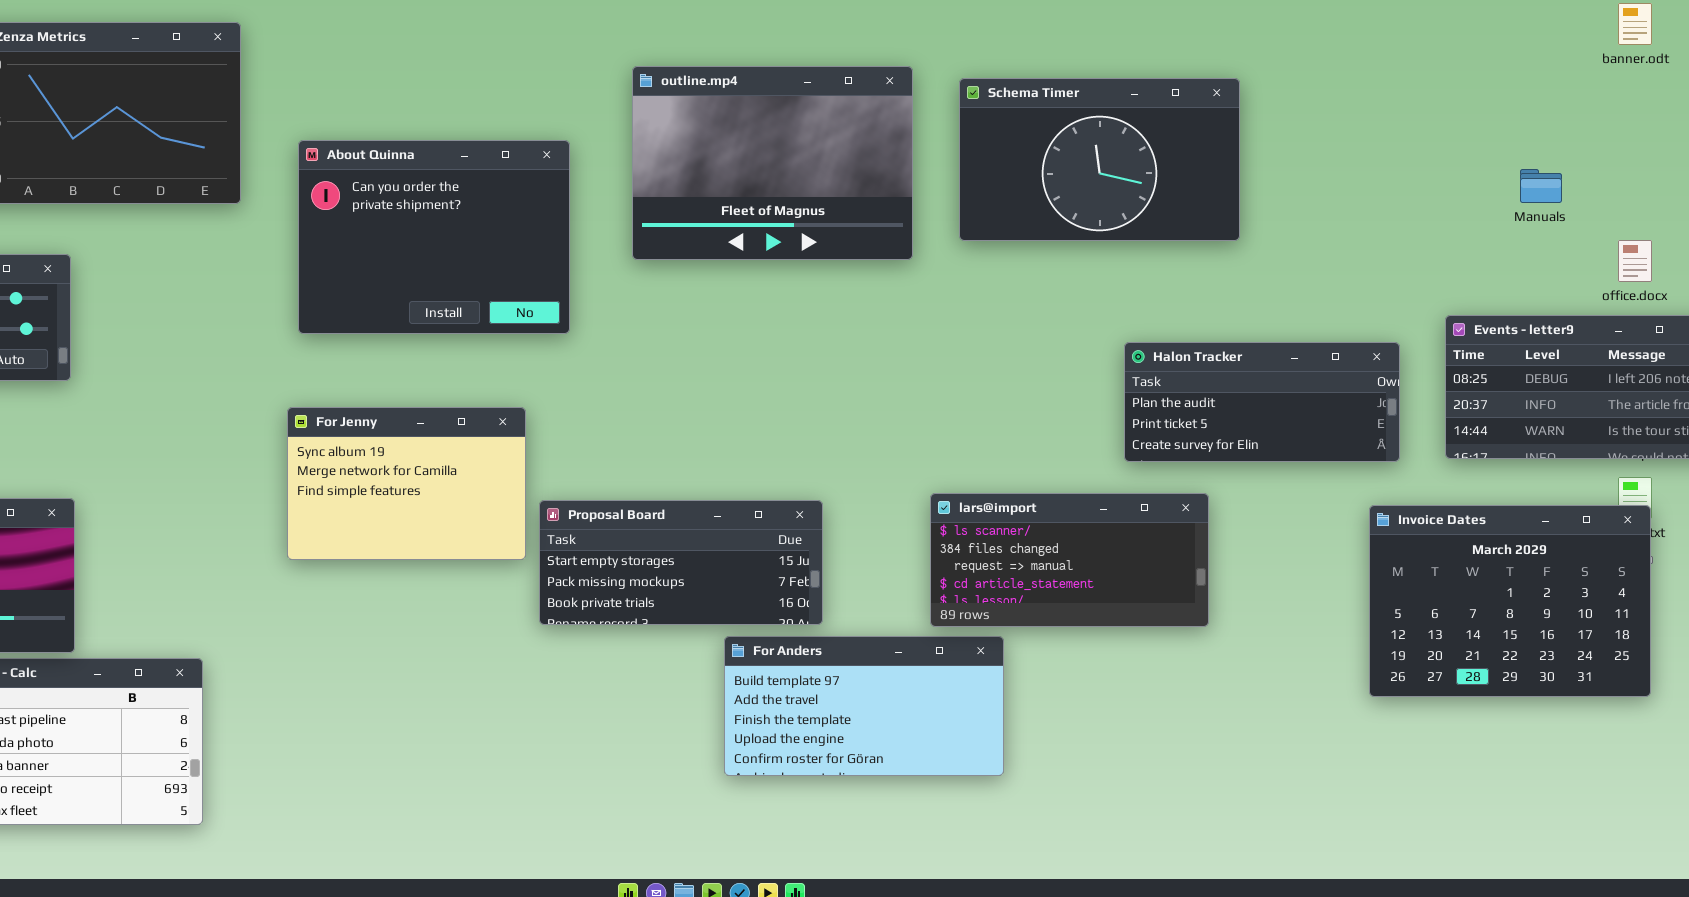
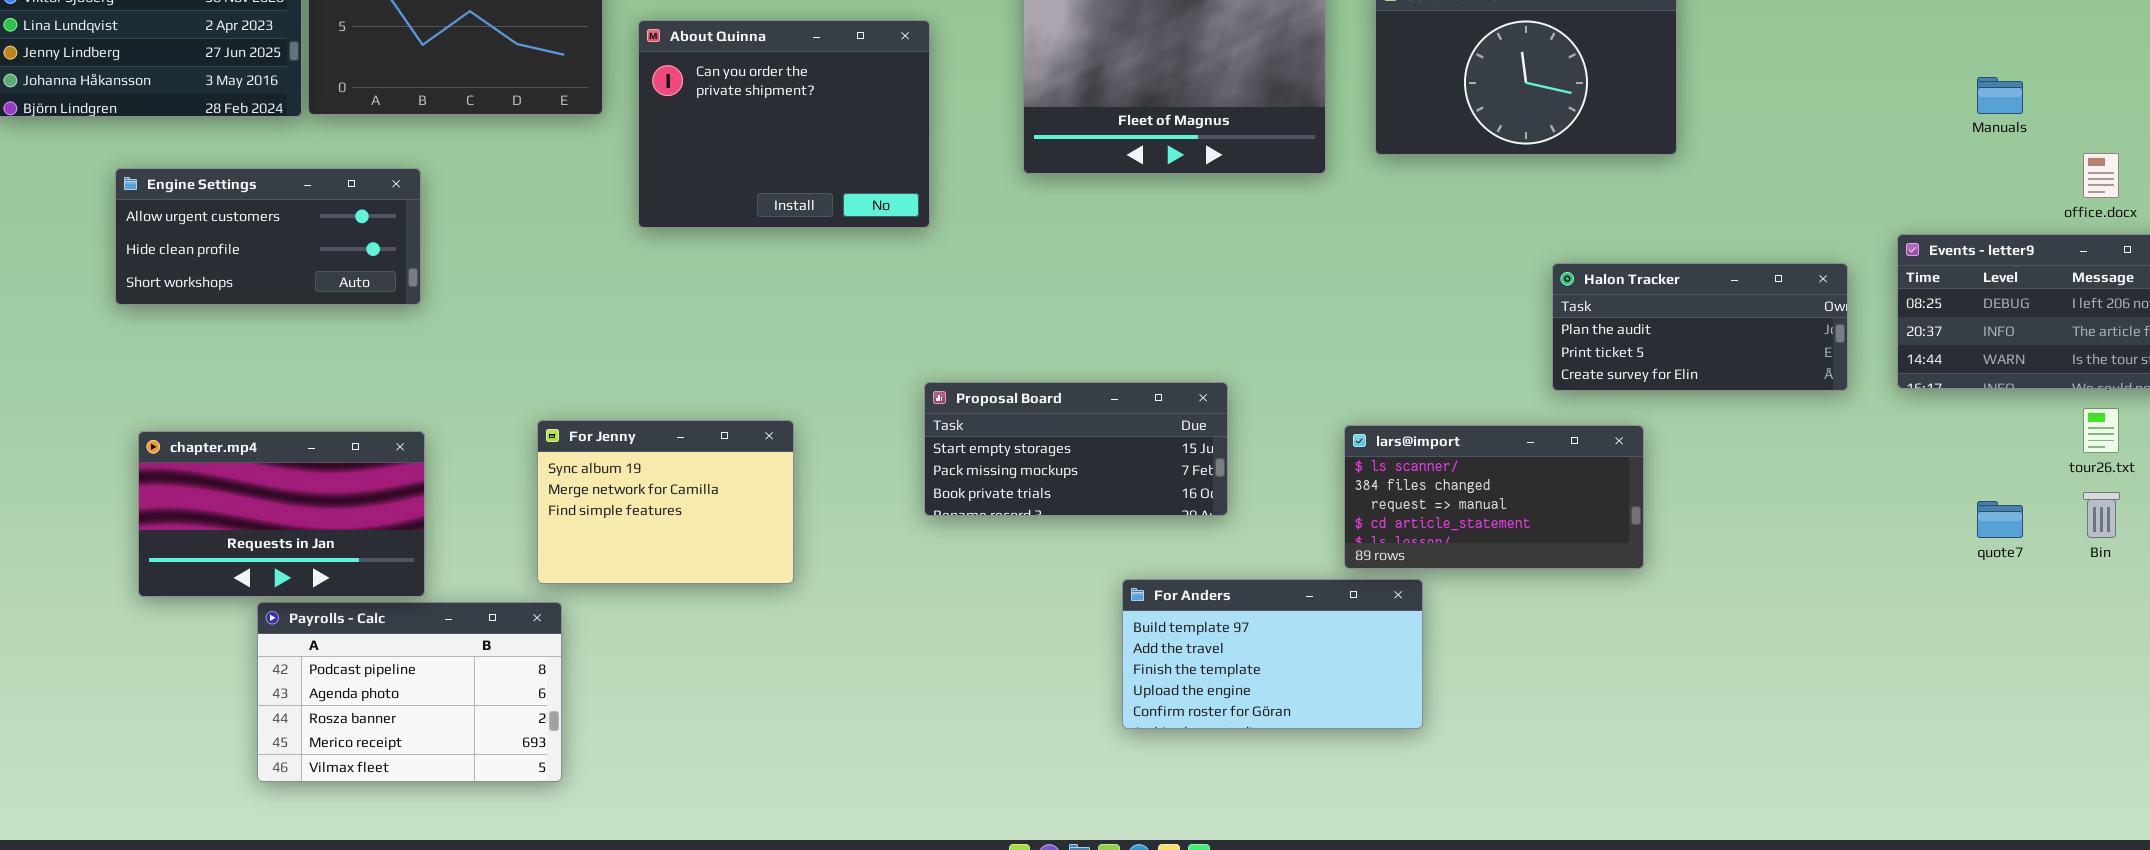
About Quinna: [298,140,570,334] -> [638,20,930,228], moved
For Jenny: [287,407,526,560] -> [537,420,794,584], moved
Proposal Board: [539,500,823,625] -> [924,382,1228,516], moved
Invoice Dates: [1369,505,1651,697] -> none, closed

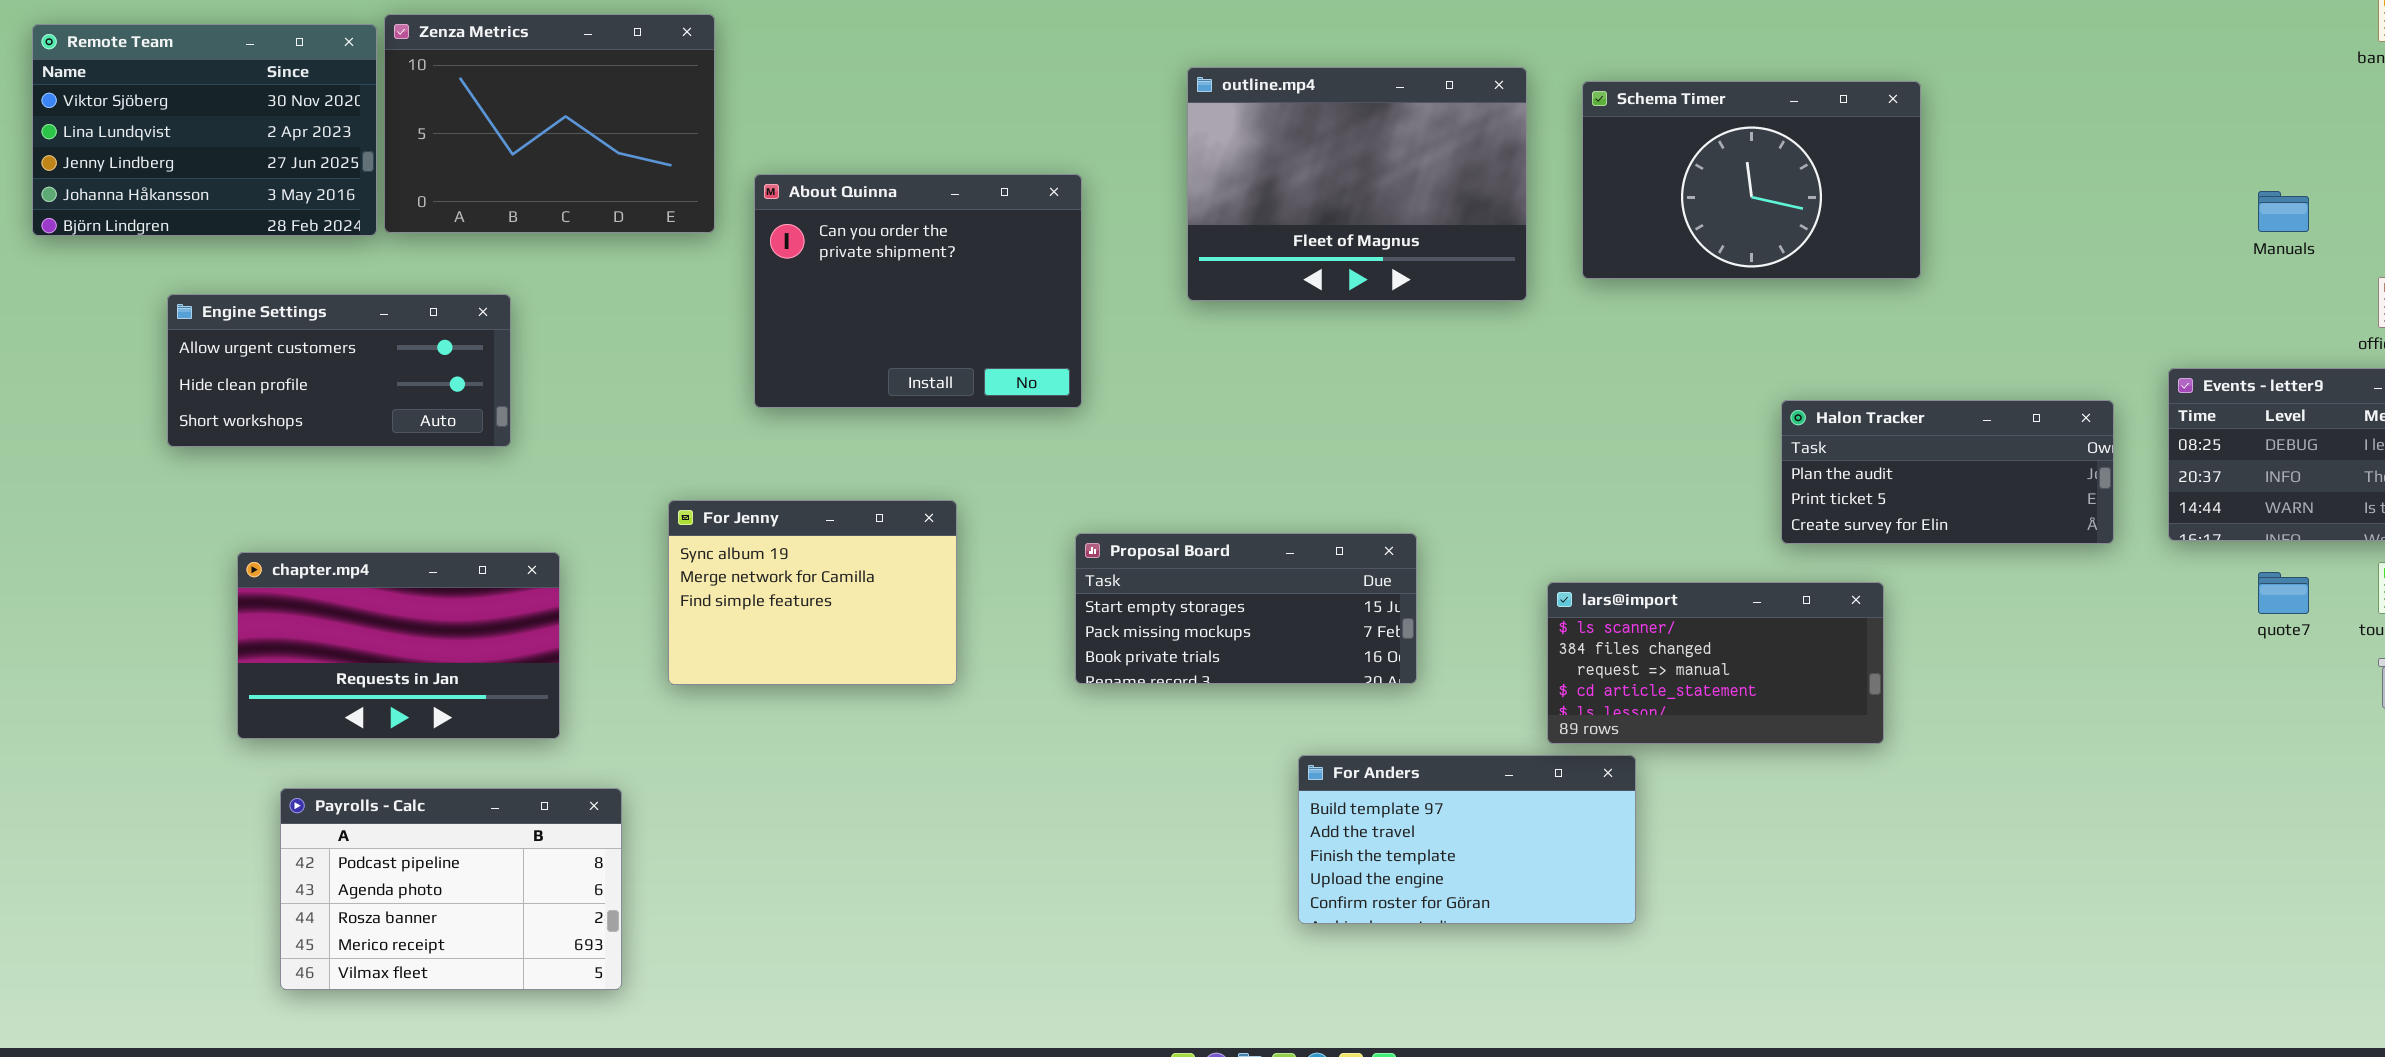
About Quinna: [638,20,930,228] -> [754,174,1082,408], moved
For Jenny: [537,420,794,584] -> [668,500,957,685], moved
chapter.mp4: [138,431,425,597] -> [237,552,560,739], moved
quote7: [1977,501,2023,538] -> [2258,572,2309,614], moved
Payrolls - Calc: [257,602,562,782] -> [280,788,622,990], moved

